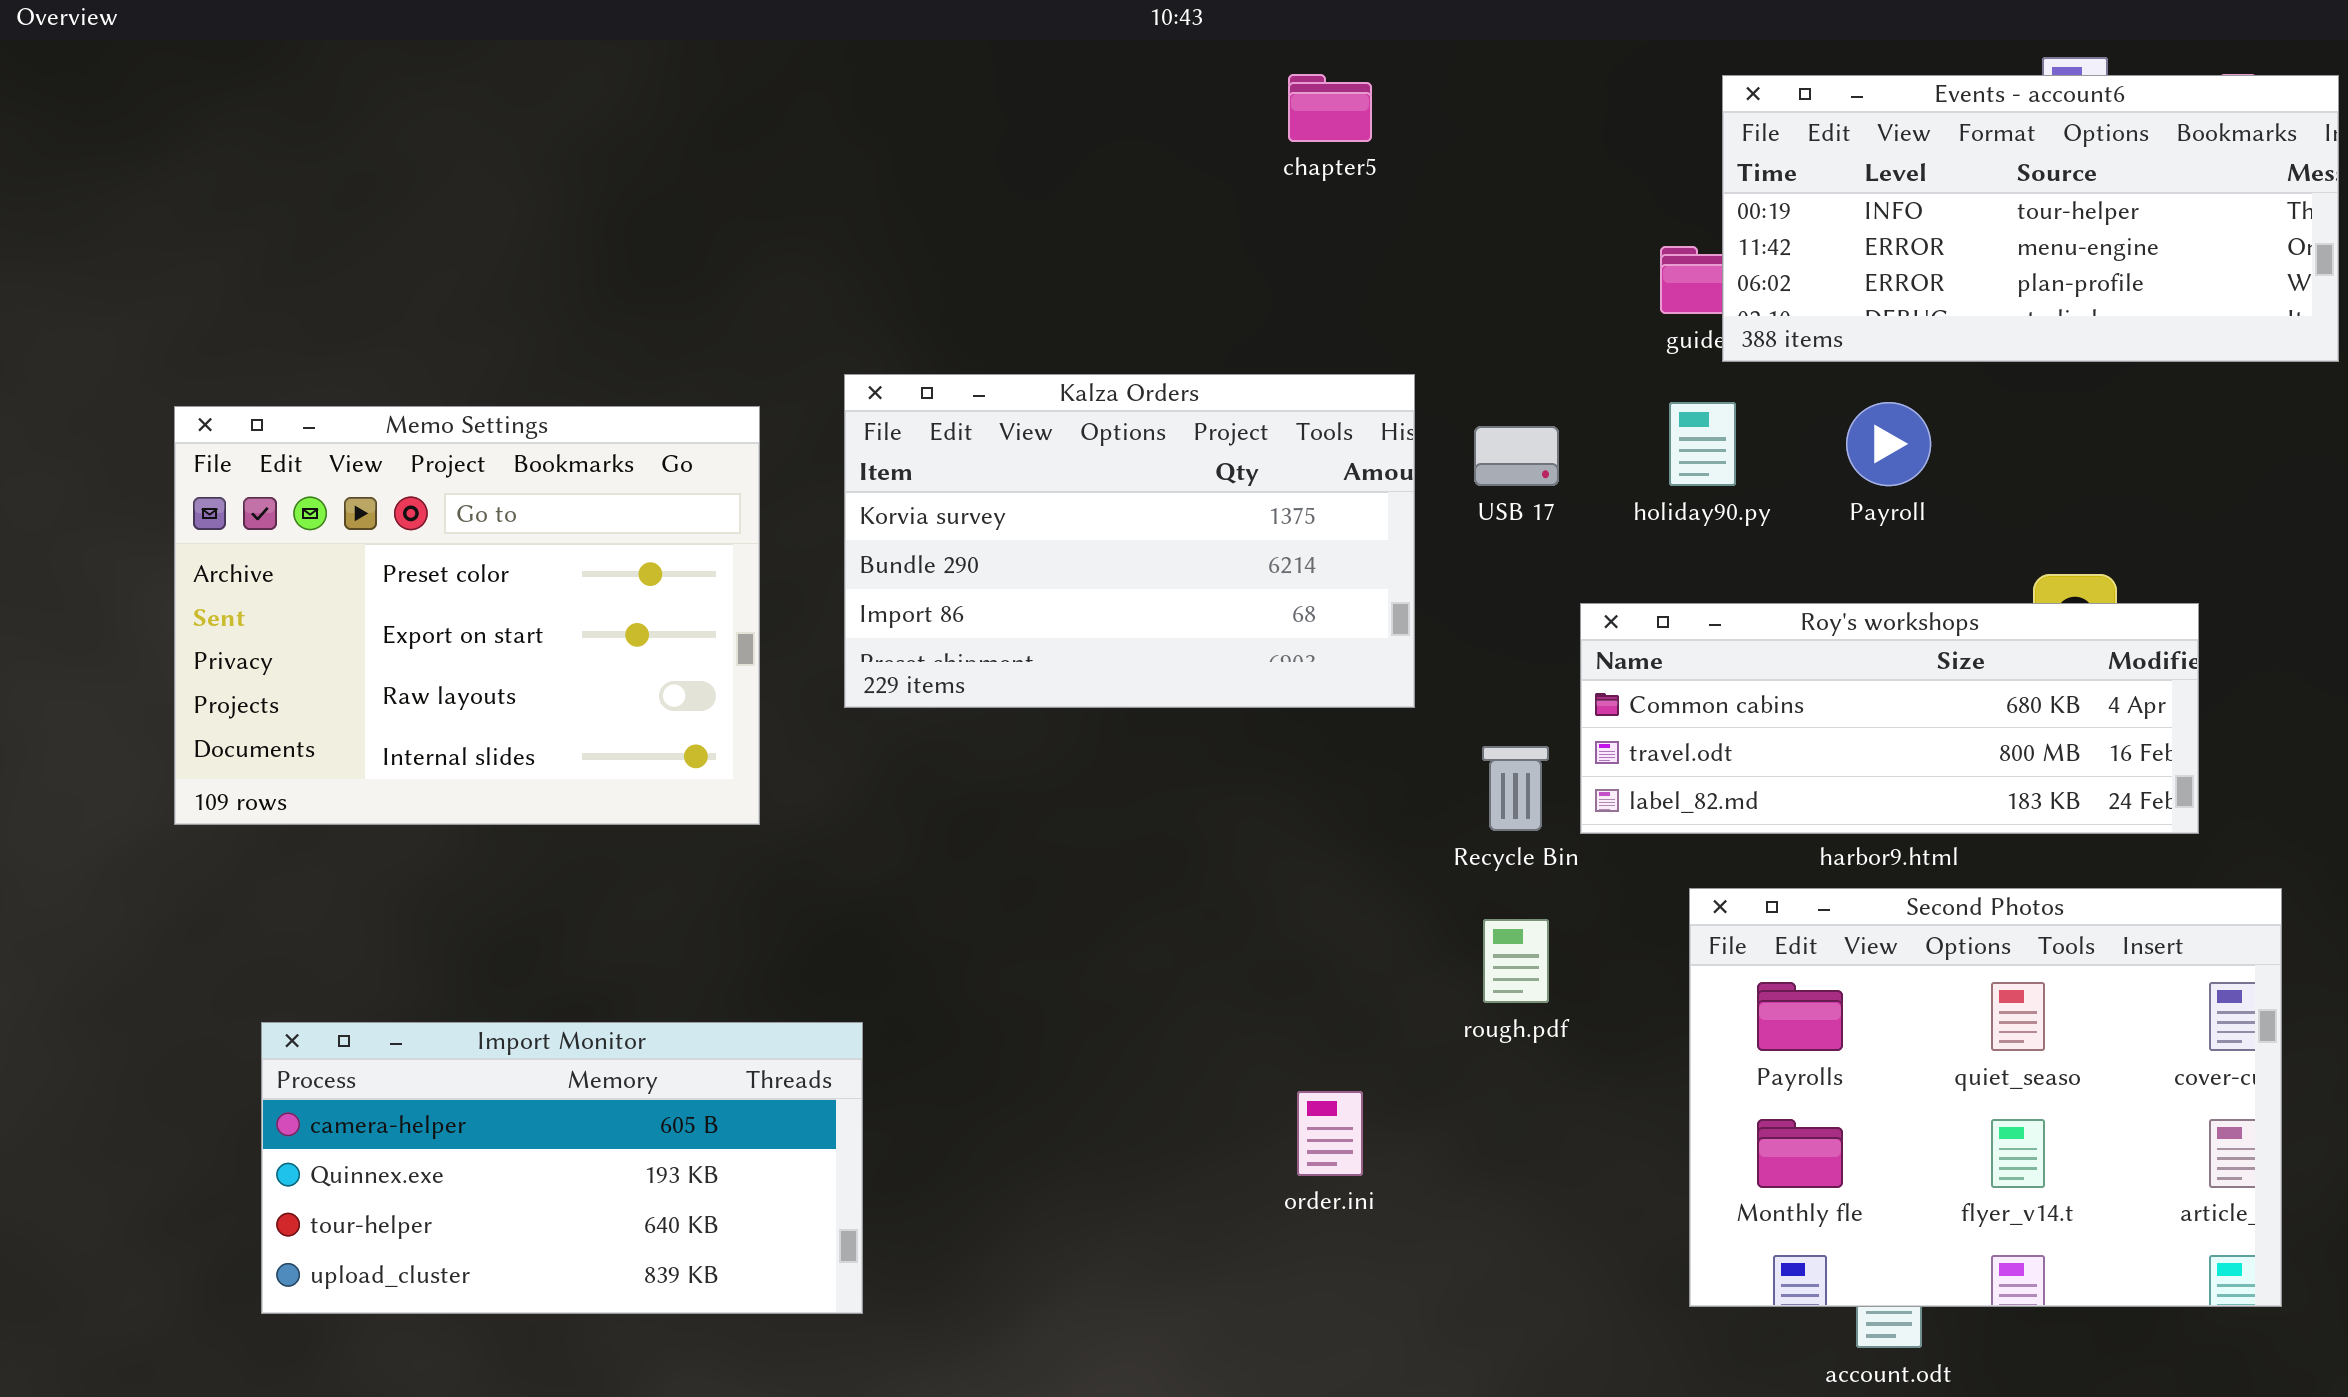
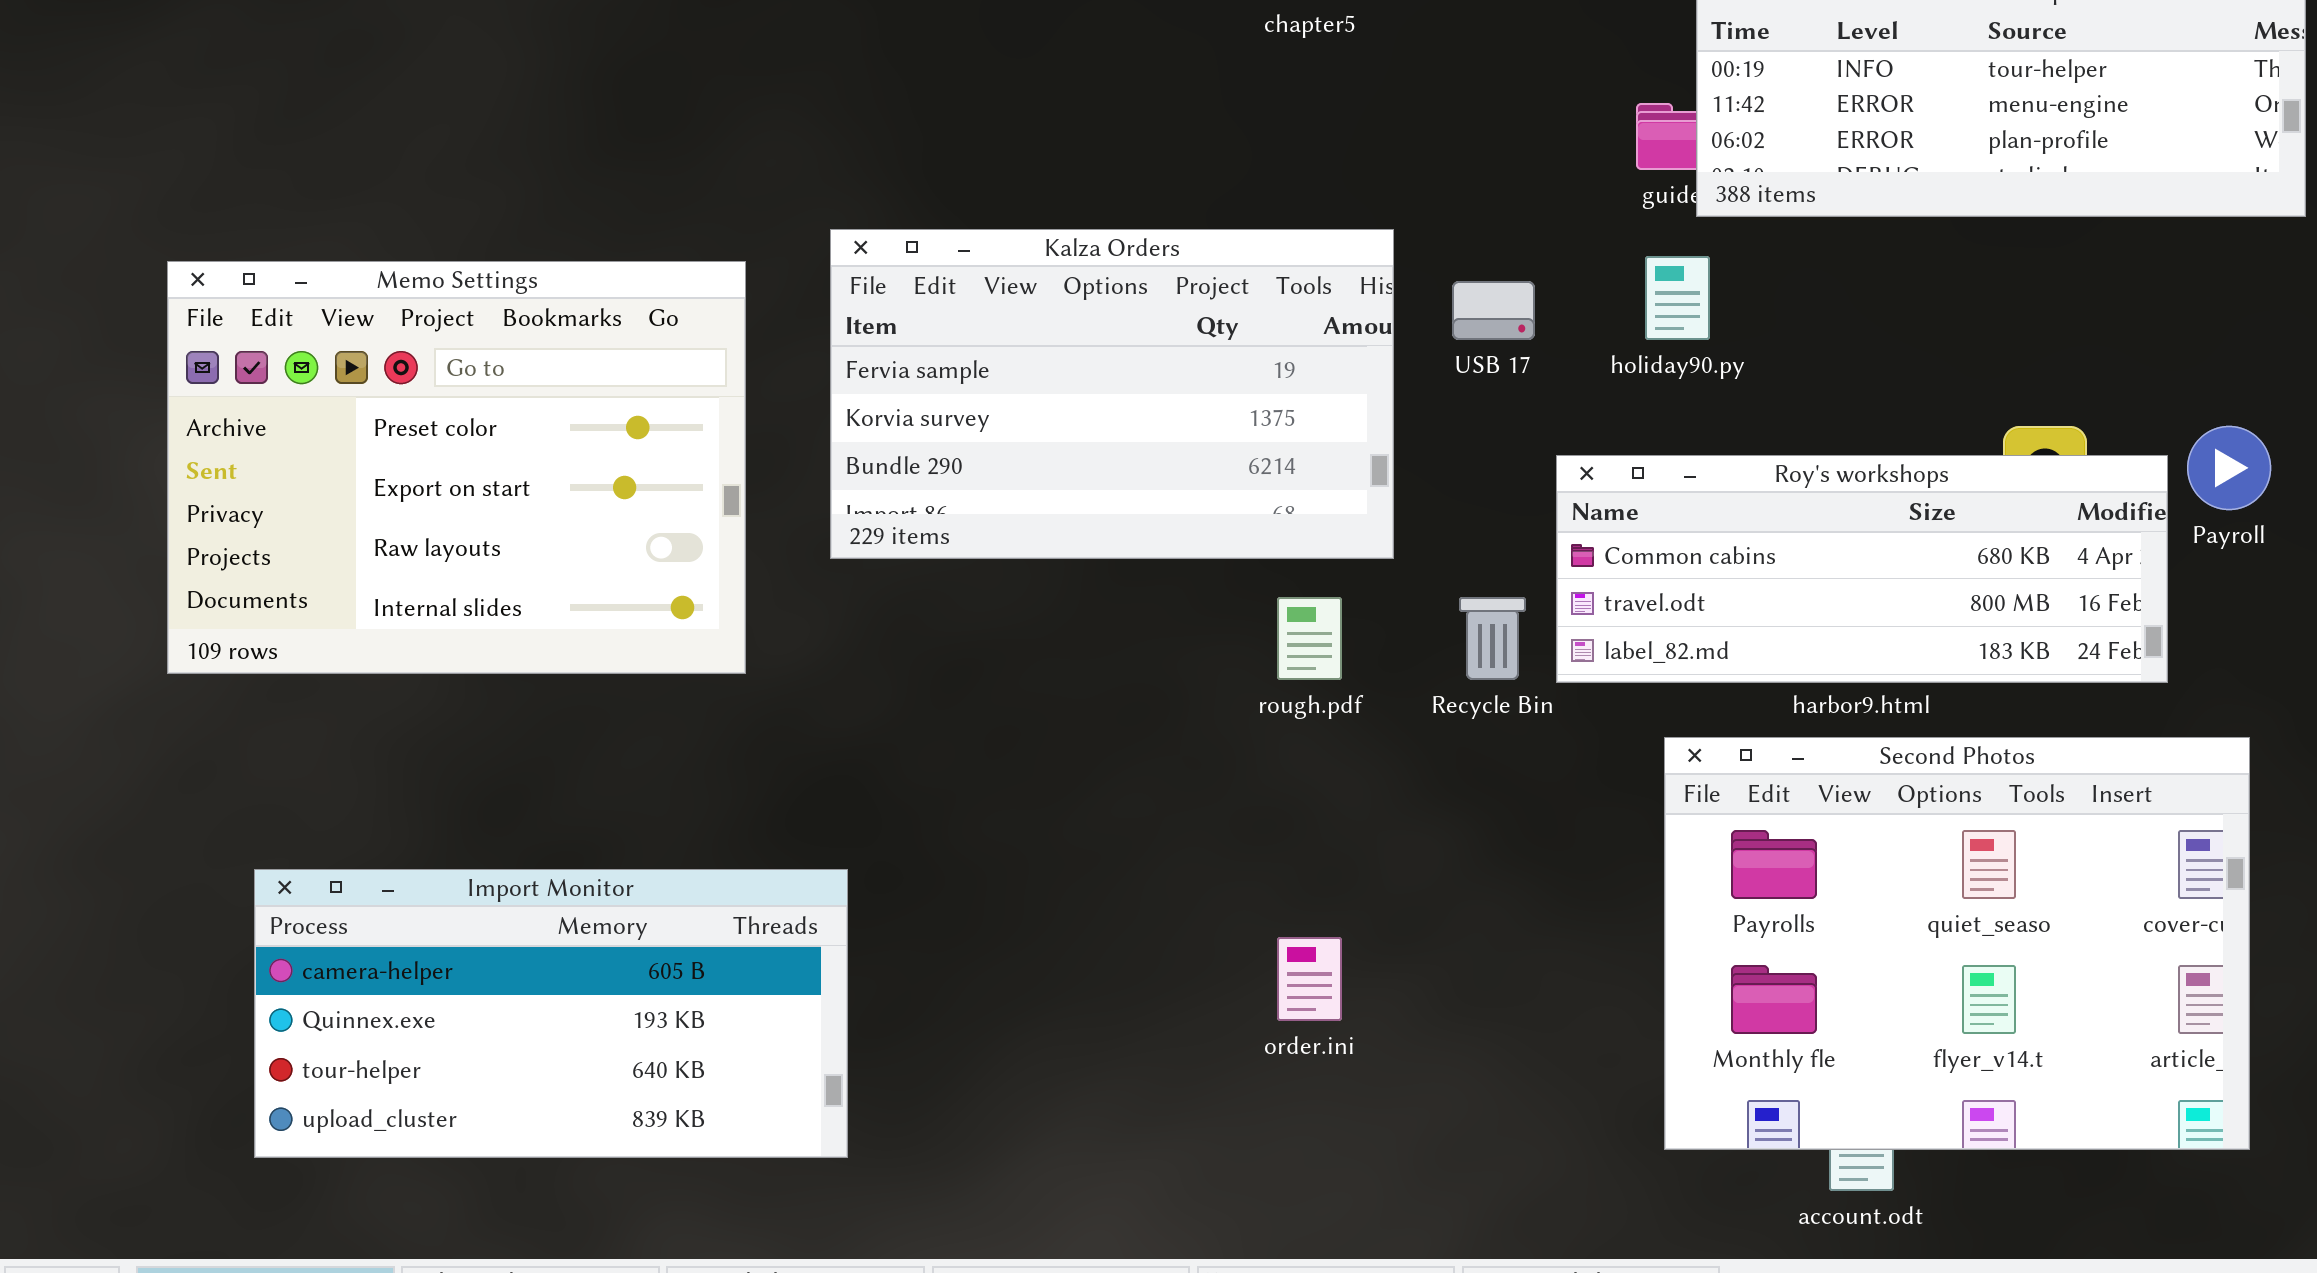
Kalza Orders: [844,374,1415,708] -> [830,229,1394,559], scrolled up 1 row
Payroll: [1846,402,1931,486] -> [2187,426,2271,510], moved
rough.pdf: [1483,919,1549,1003] -> [1277,597,1342,680], moved

